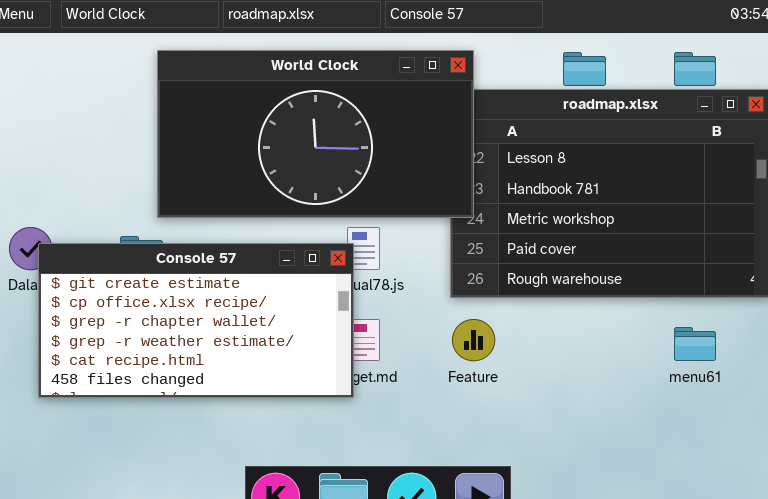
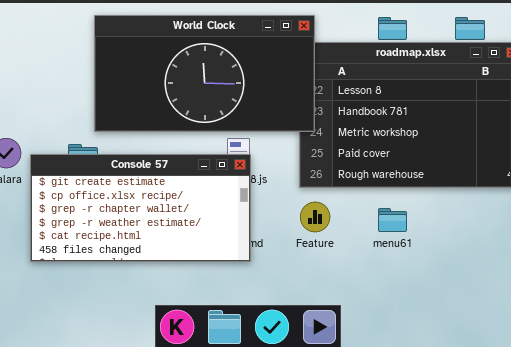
Console 57: [38,243,354,398] -> [30,154,251,262], moved
menu61: [674,327,716,361] -> [378,208,407,232], moved

